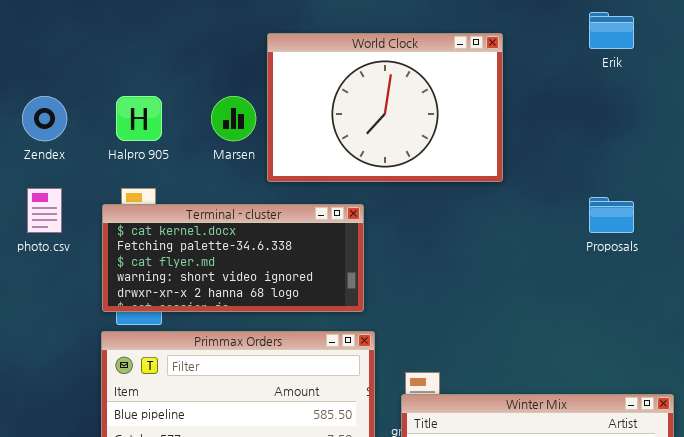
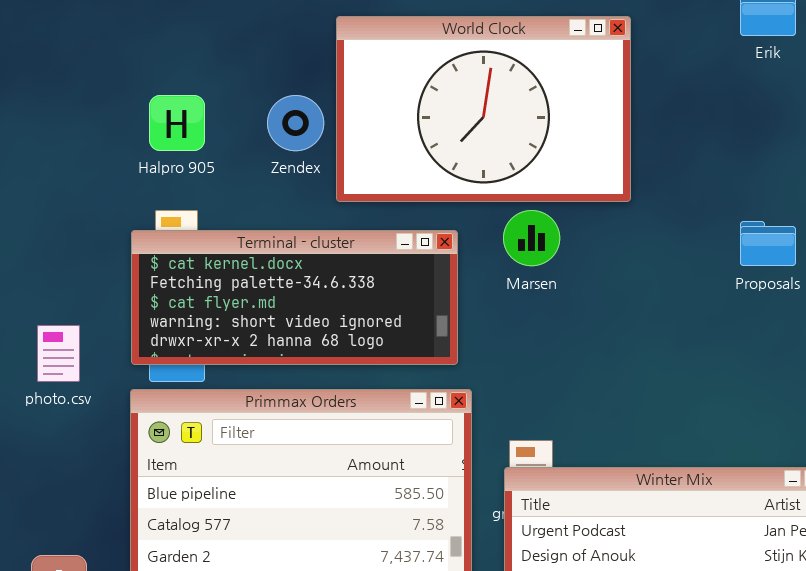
Zendex: [22,96,67,141] -> [267,95,324,151], moved
Marsen: [211,96,256,141] -> [503,210,560,266], moved
photo.csv: [27,188,62,233] -> [37,325,80,382], moved

